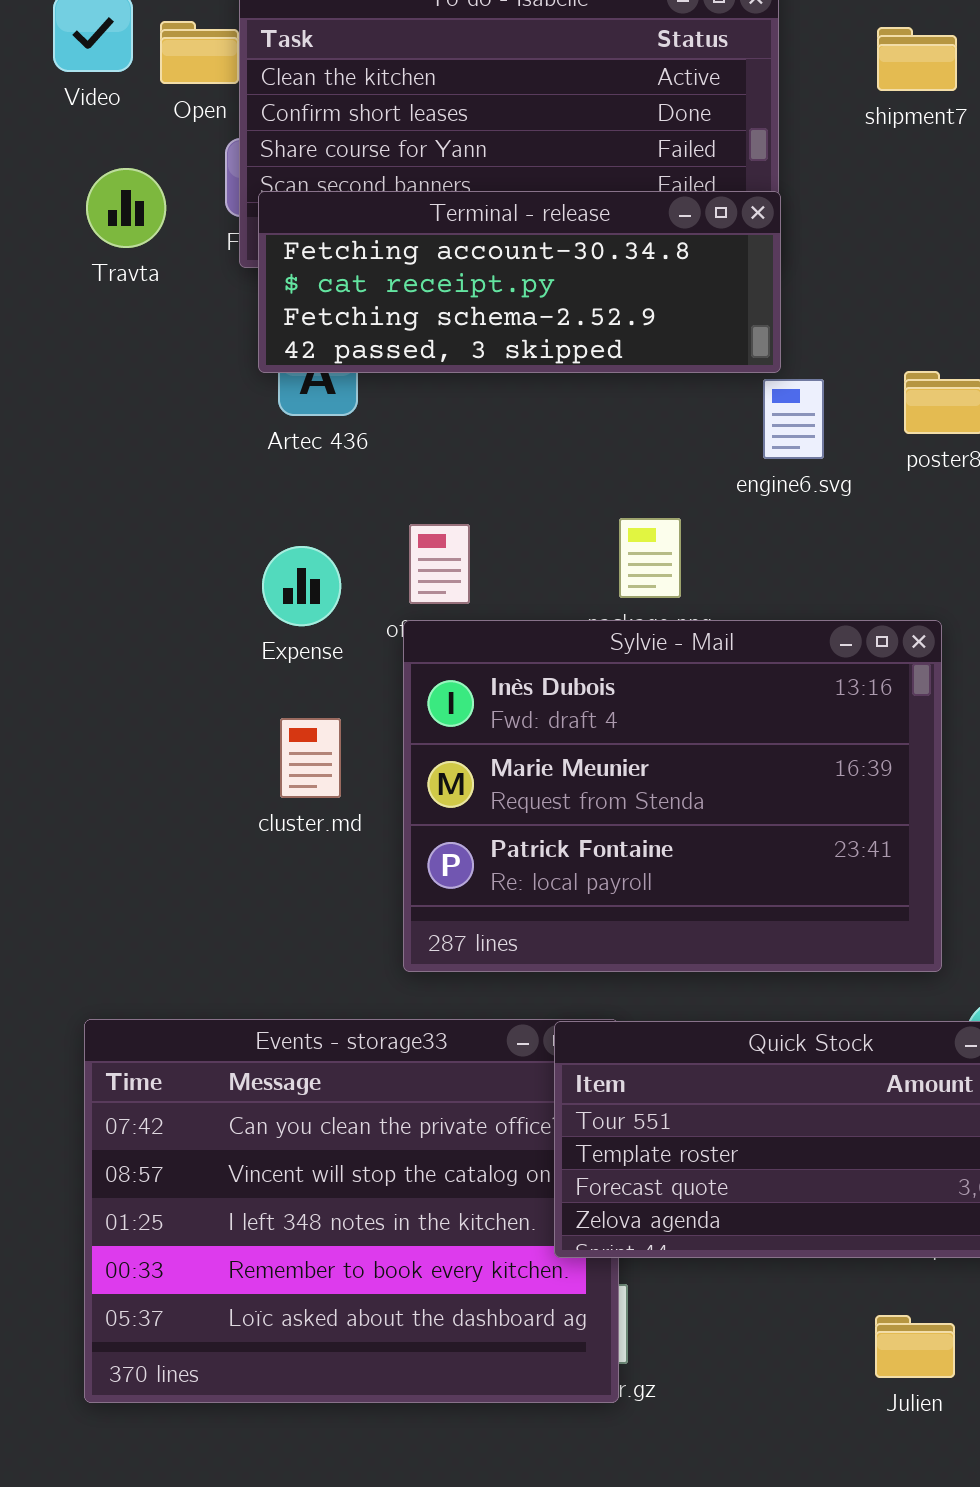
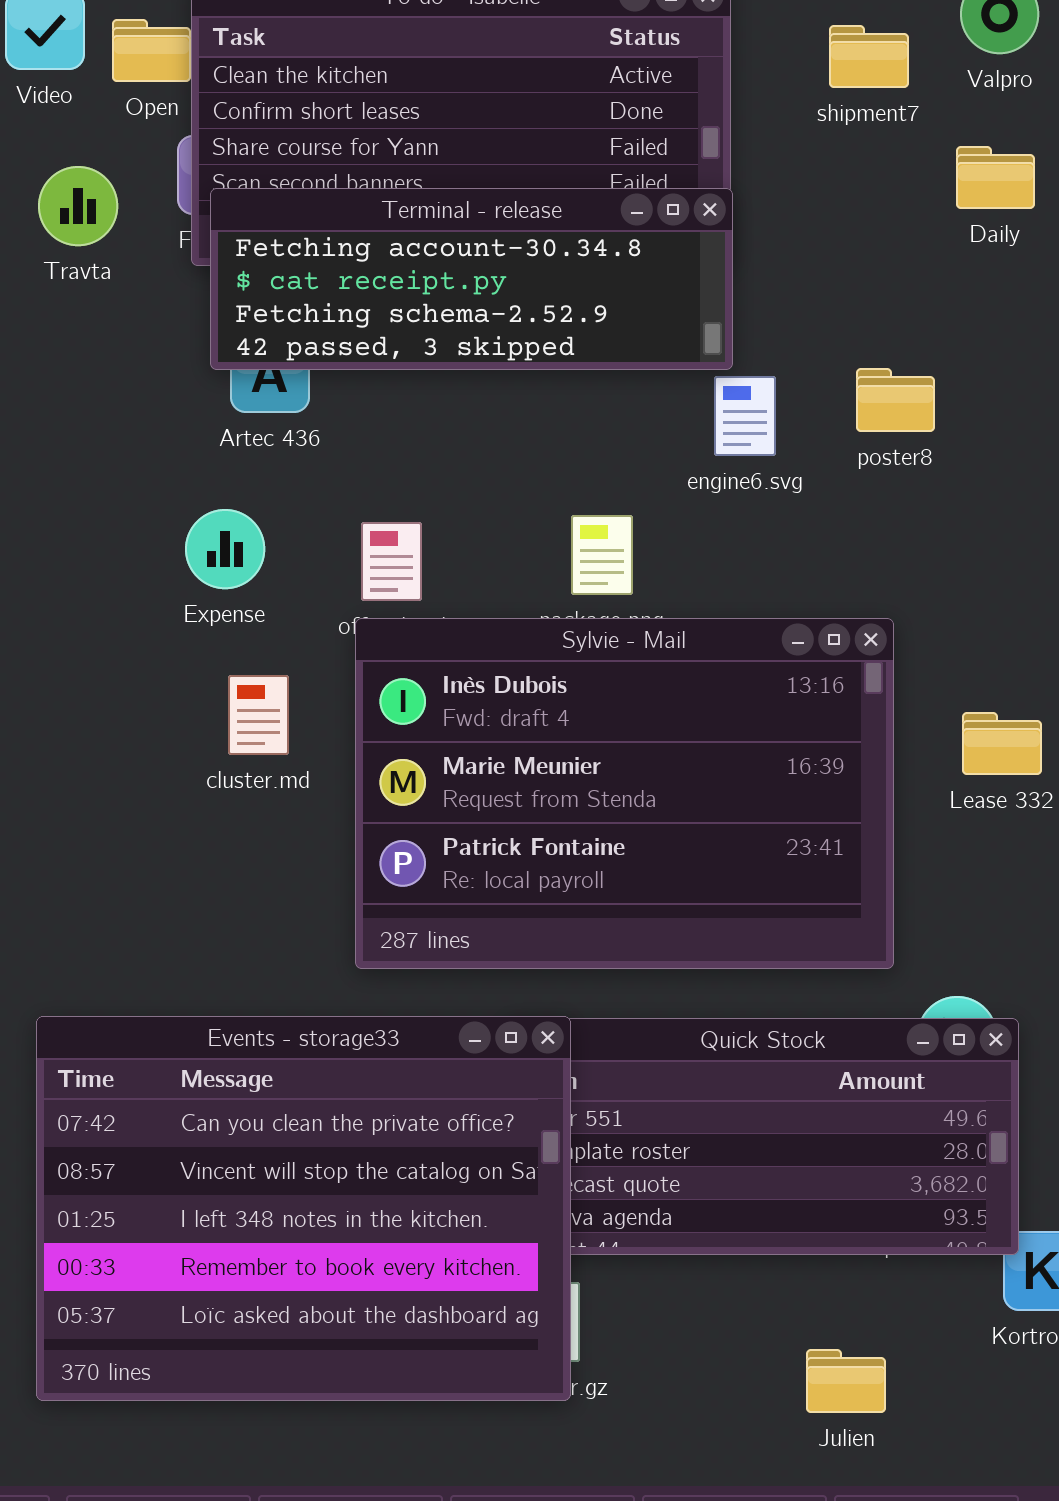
Expense: [262,546,341,626] -> [185,509,265,589], moved
cluster.md: [280,718,341,798] -> [228,675,289,755], moved
Events - storage33: [84,1019,619,1403] -> [36,1016,571,1401], raised
Julien: [875,1315,955,1378] -> [806,1349,886,1413], moved

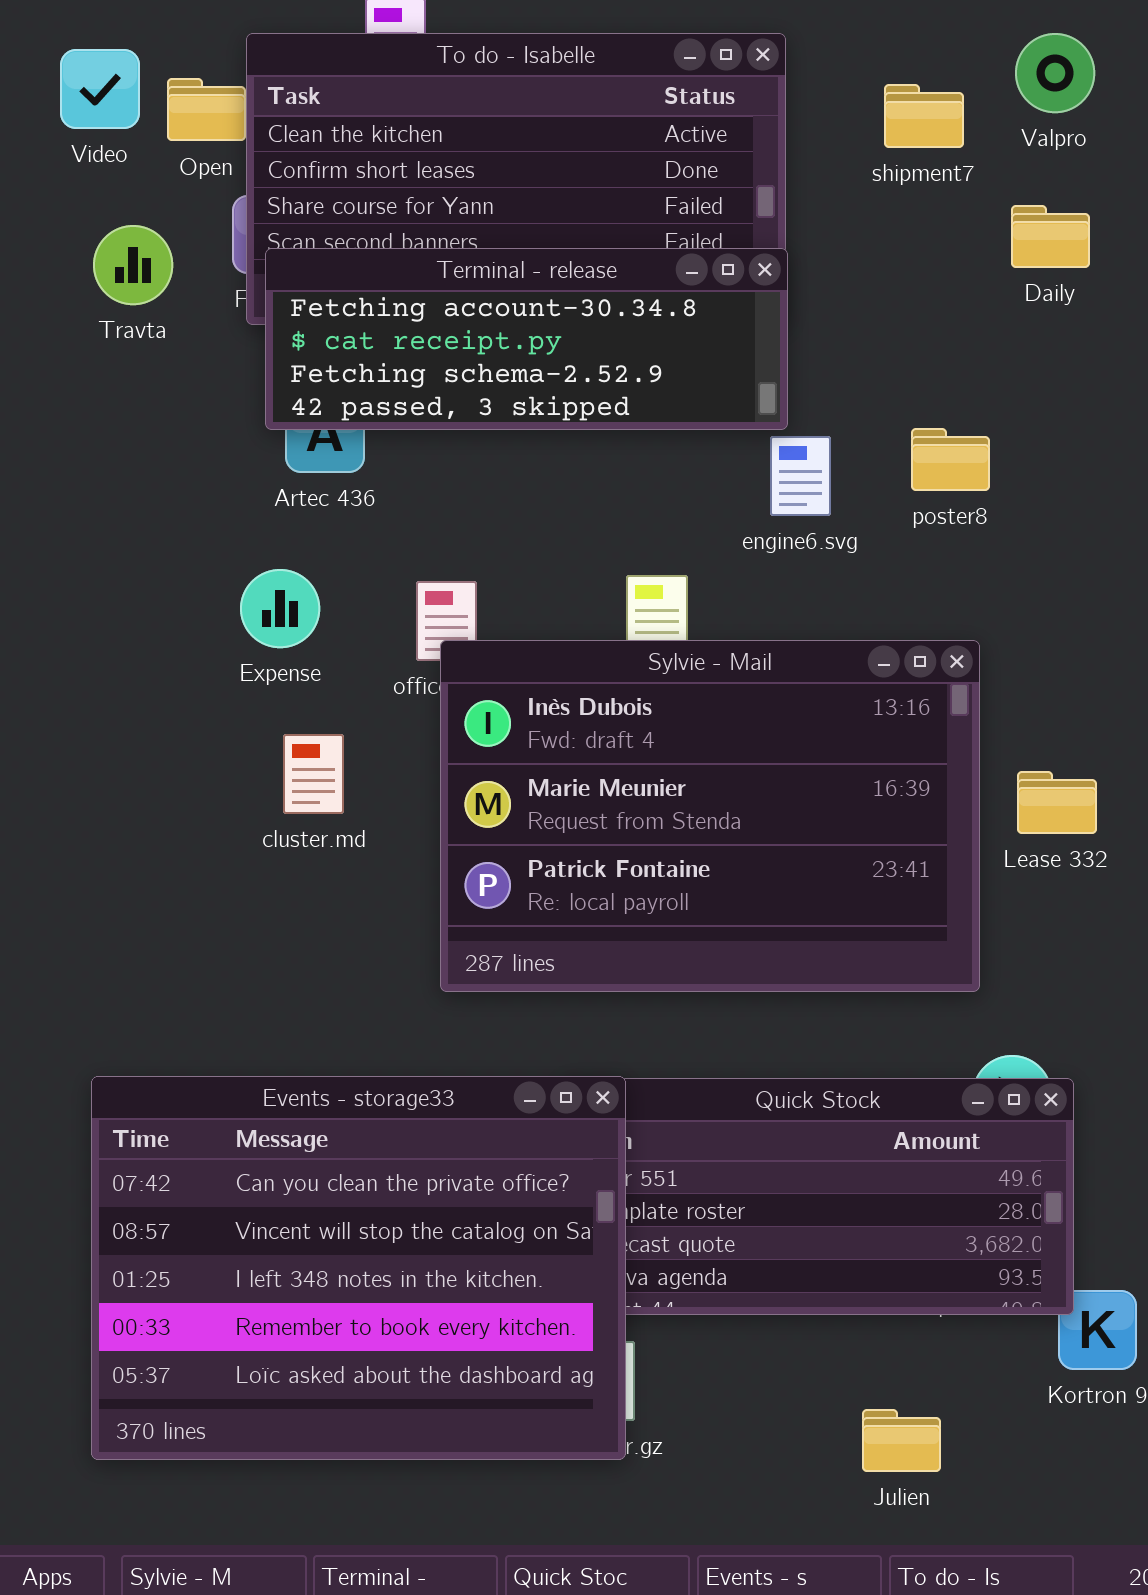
Sylvie - Mail: [355,618,894,969] -> [440,640,980,992], moved

